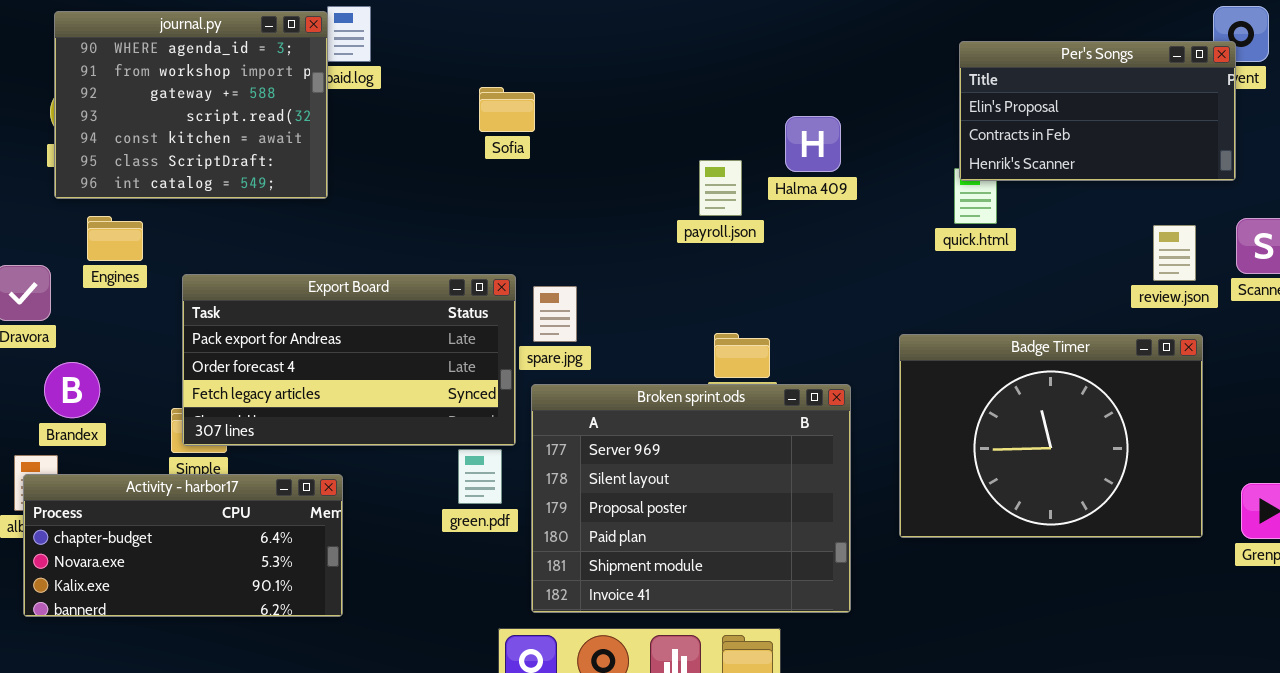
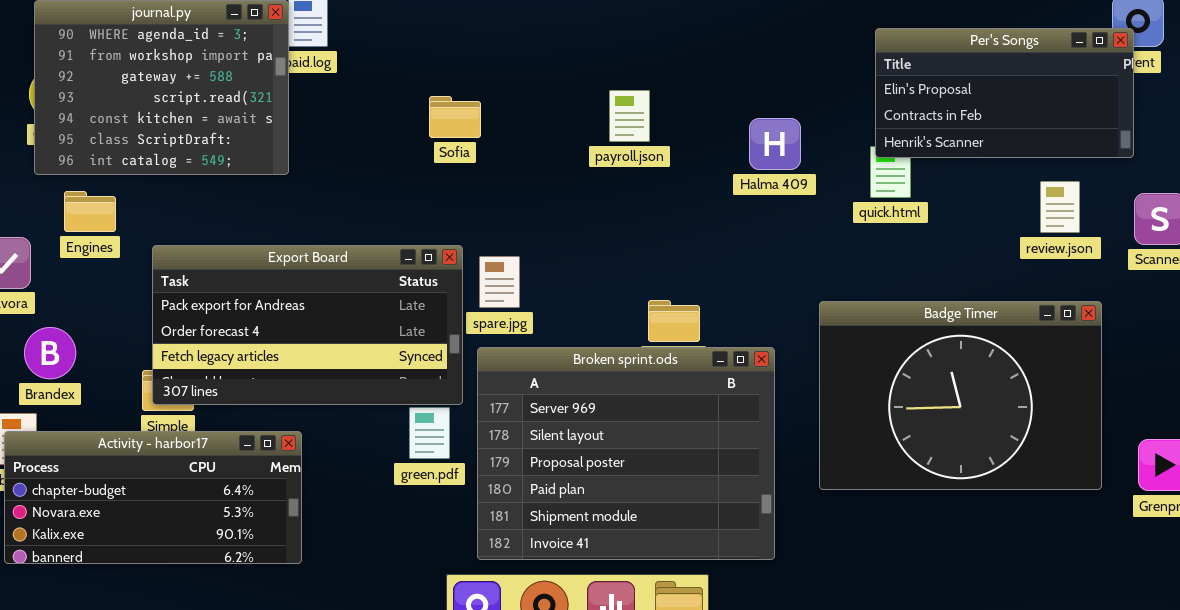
Sofia: [479,87,535,132] -> [429,96,481,138], moved
Halma 409: [785,116,841,172] -> [749,118,801,170], moved
payroll.json: [699,160,742,216] -> [609,90,650,142], moved
review.json: [1153,225,1196,281] -> [1040,181,1080,233], moved

